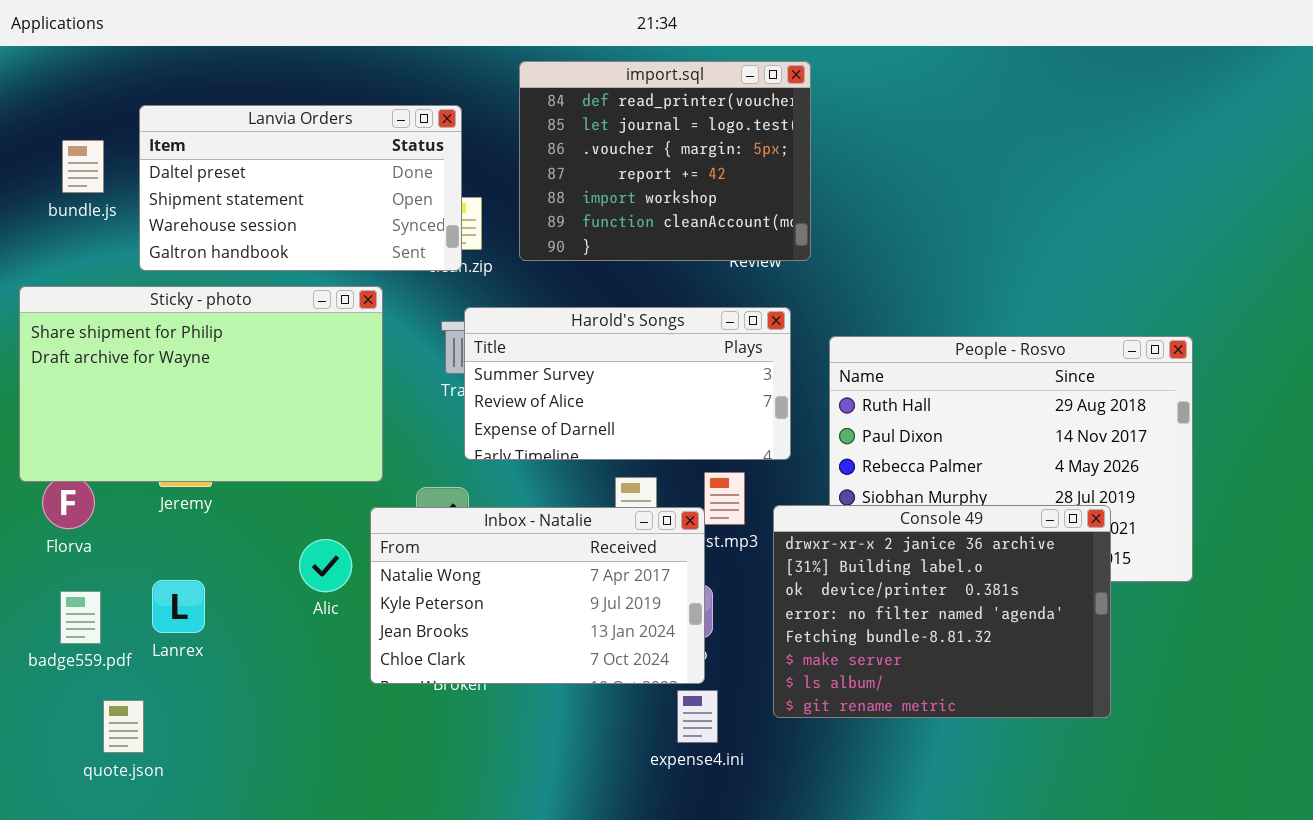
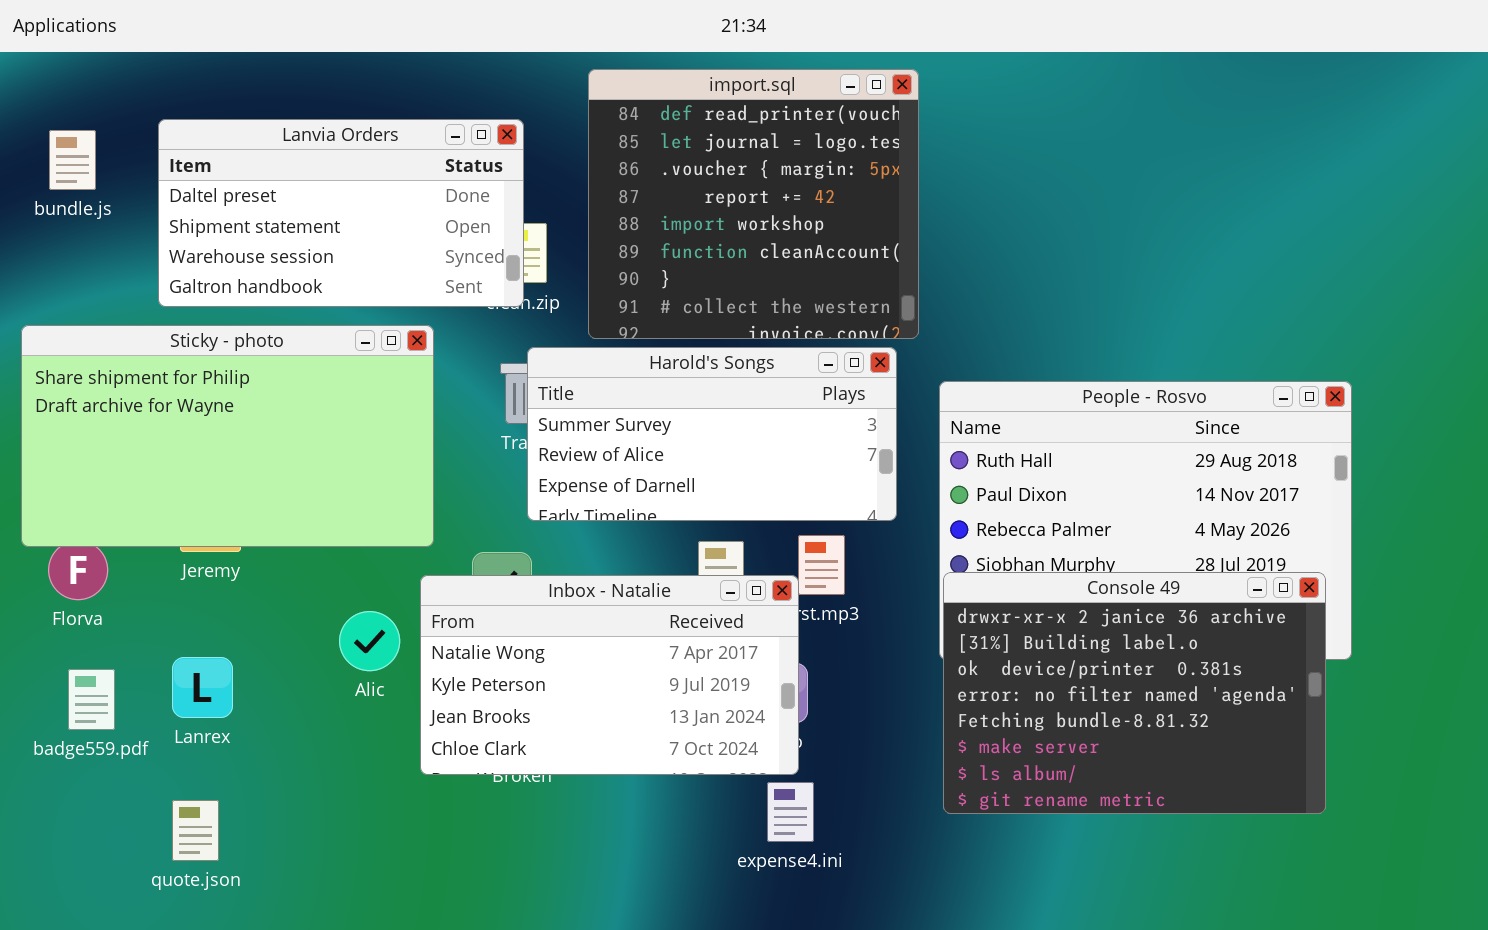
import.sql: [519,61,811,261] -> [588,69,919,339], resized
bundle.js: [62,140,104,193] -> [49,130,96,190], moved
Console 49: [773,505,1111,718] -> [943,572,1326,814], moved
quote.json: [103,700,144,753] -> [172,800,219,861], moved

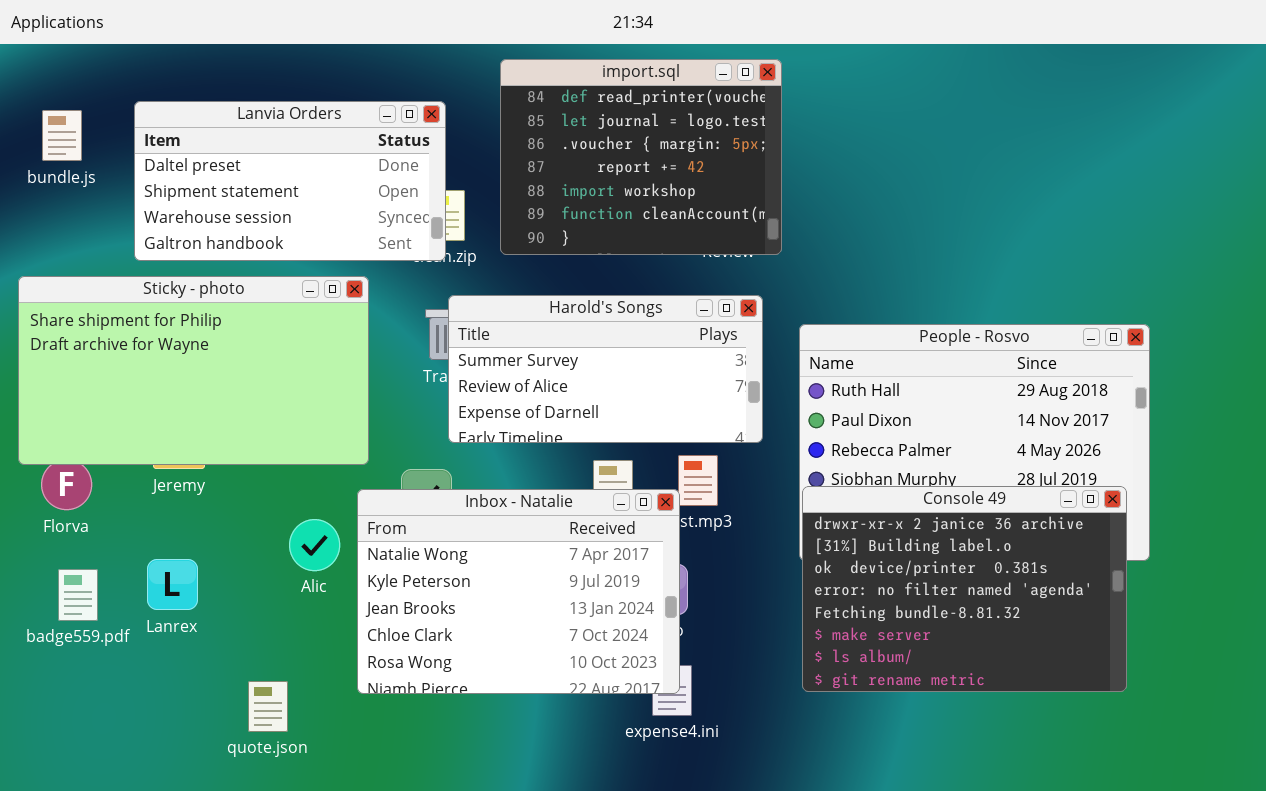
import.sql: [588,69,919,339] -> [500,59,782,255], resized
Inbox - Natalie: [420,575,799,775] -> [357,489,680,694], resized
quote.json: [172,800,219,861] -> [248,681,288,732], moved

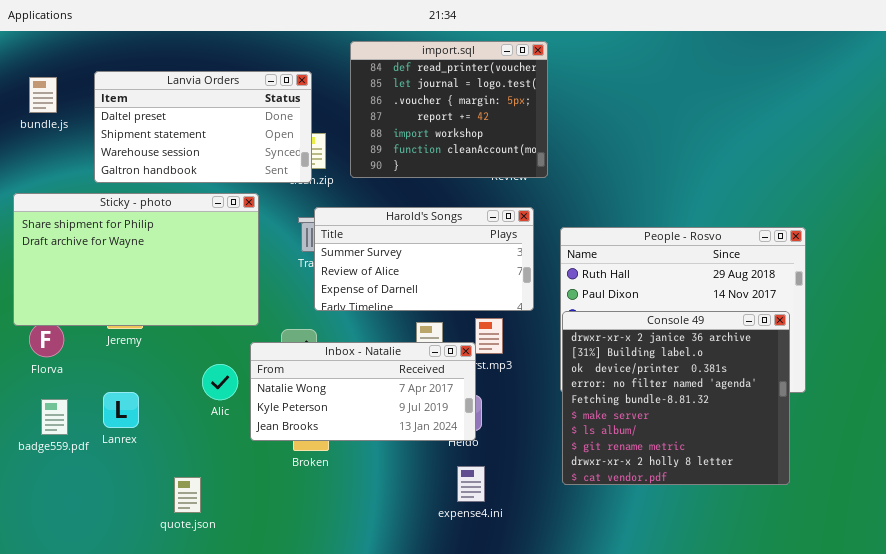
Console 49: [802,486,1127,692] -> [562,311,790,485], resized
Inbox - Natalie: [357,489,680,694] -> [250,342,476,441], resized

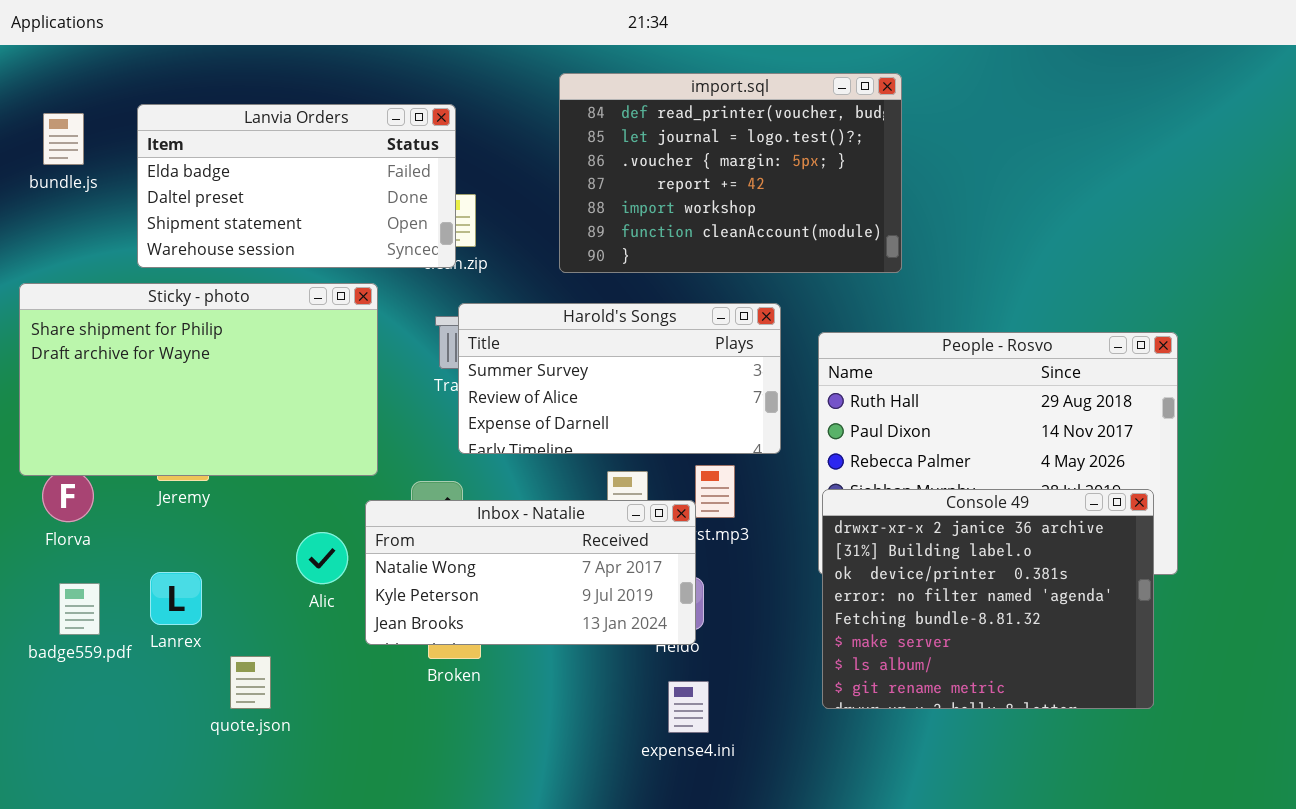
import.sql: [350,41,548,178] -> [559,73,902,273], moved, resized
Lanvia Orders: [94,71,312,183] -> [137,104,456,268], scrolled up 1 row
Console 49: [562,311,790,485] -> [822,489,1154,709], resized
quote.json: [174,477,201,513] -> [230,656,271,709], moved

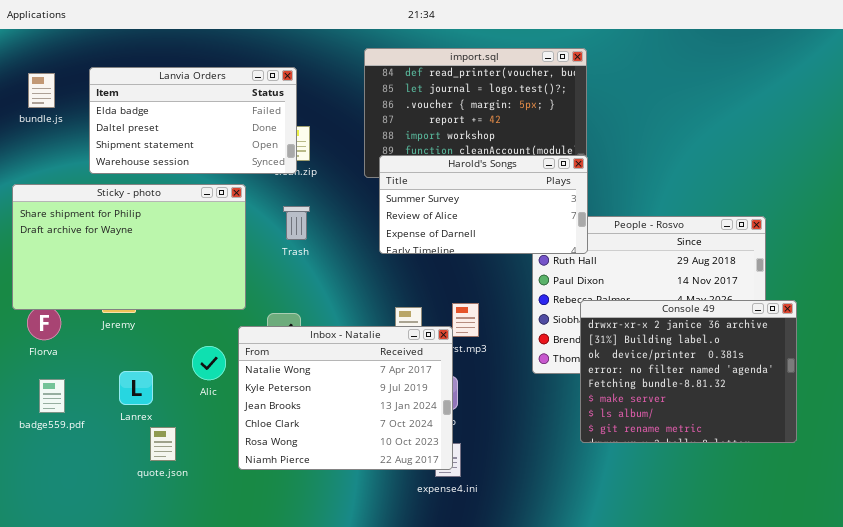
Harold's Songs: [458,303,781,454] -> [379,155,588,254], moved
Console 49: [822,489,1154,709] -> [580,300,797,443], moved
Inbox - Natalie: [365,500,696,645] -> [238,326,453,470], resized
Lanrex: [150,572,202,625] -> [119,371,153,405], moved

